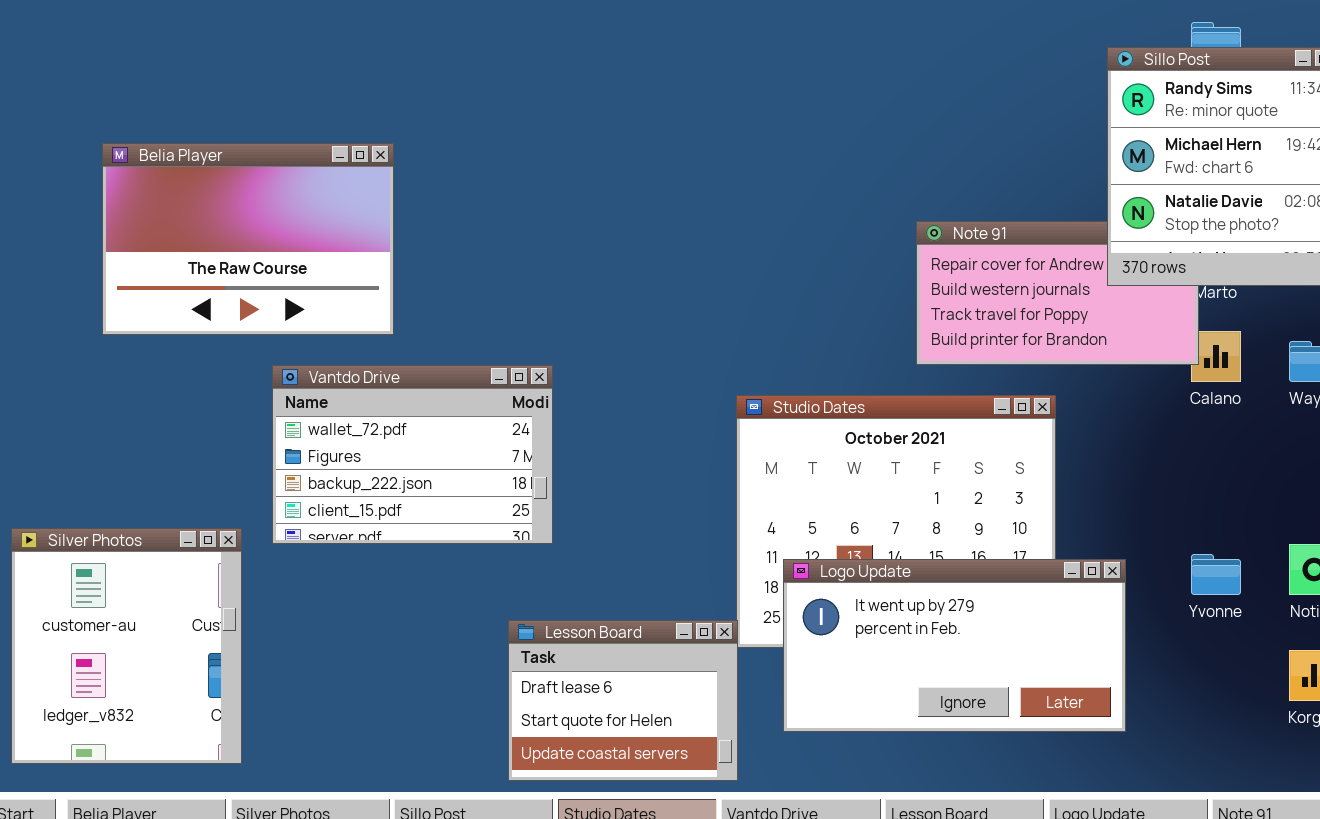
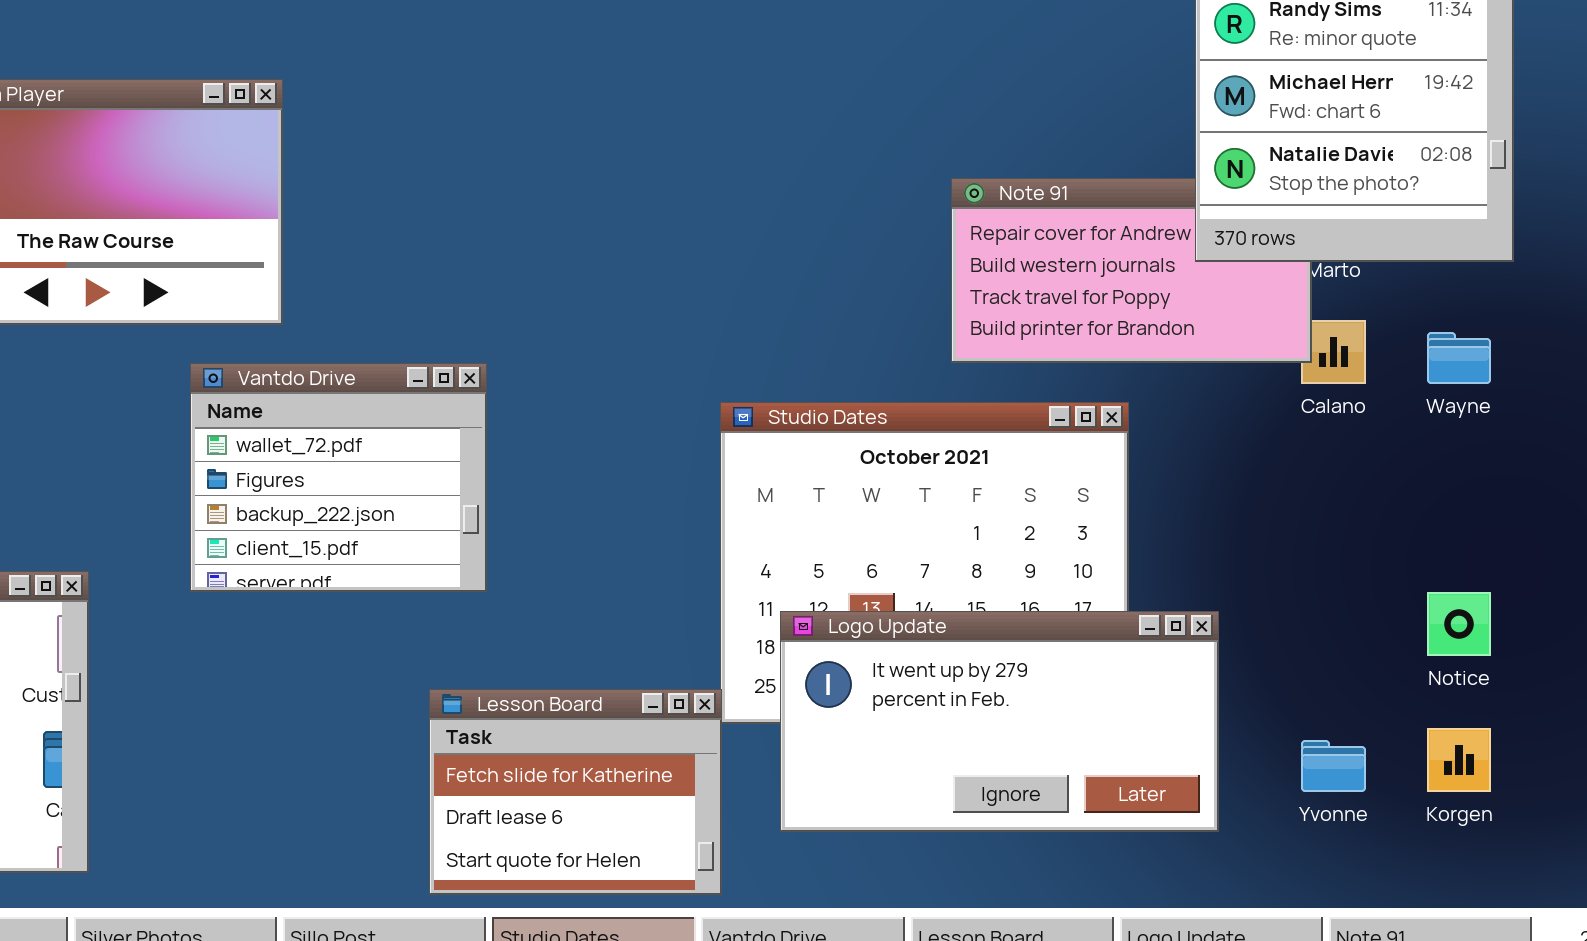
Vantdo Drive: [272,365,553,544] -> [190,363,487,592], resized
Yvonne: [1191,554,1241,595] -> [1301,740,1366,792], moved
Lesson Board: [508,620,738,781] -> [429,689,722,895], scrolled up 1 row

